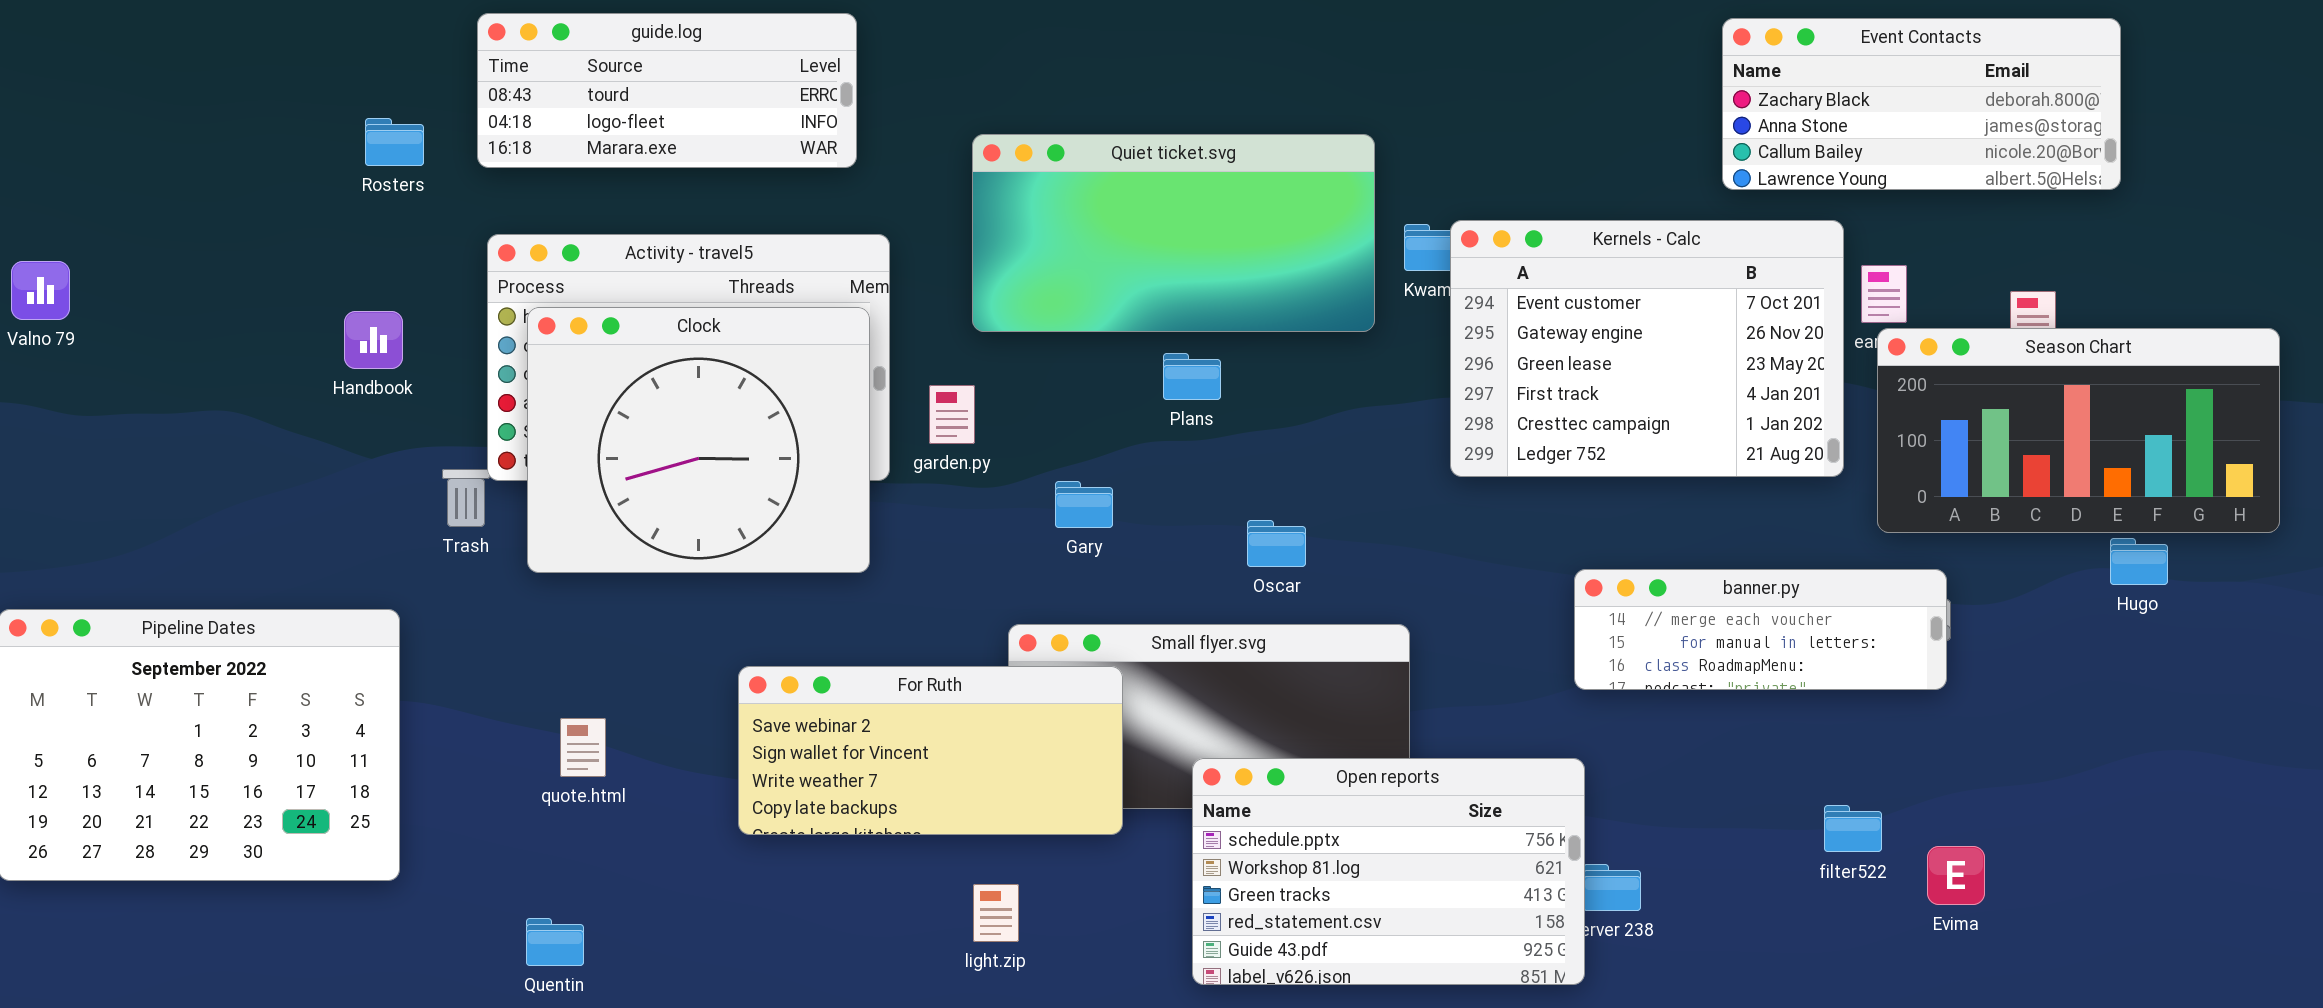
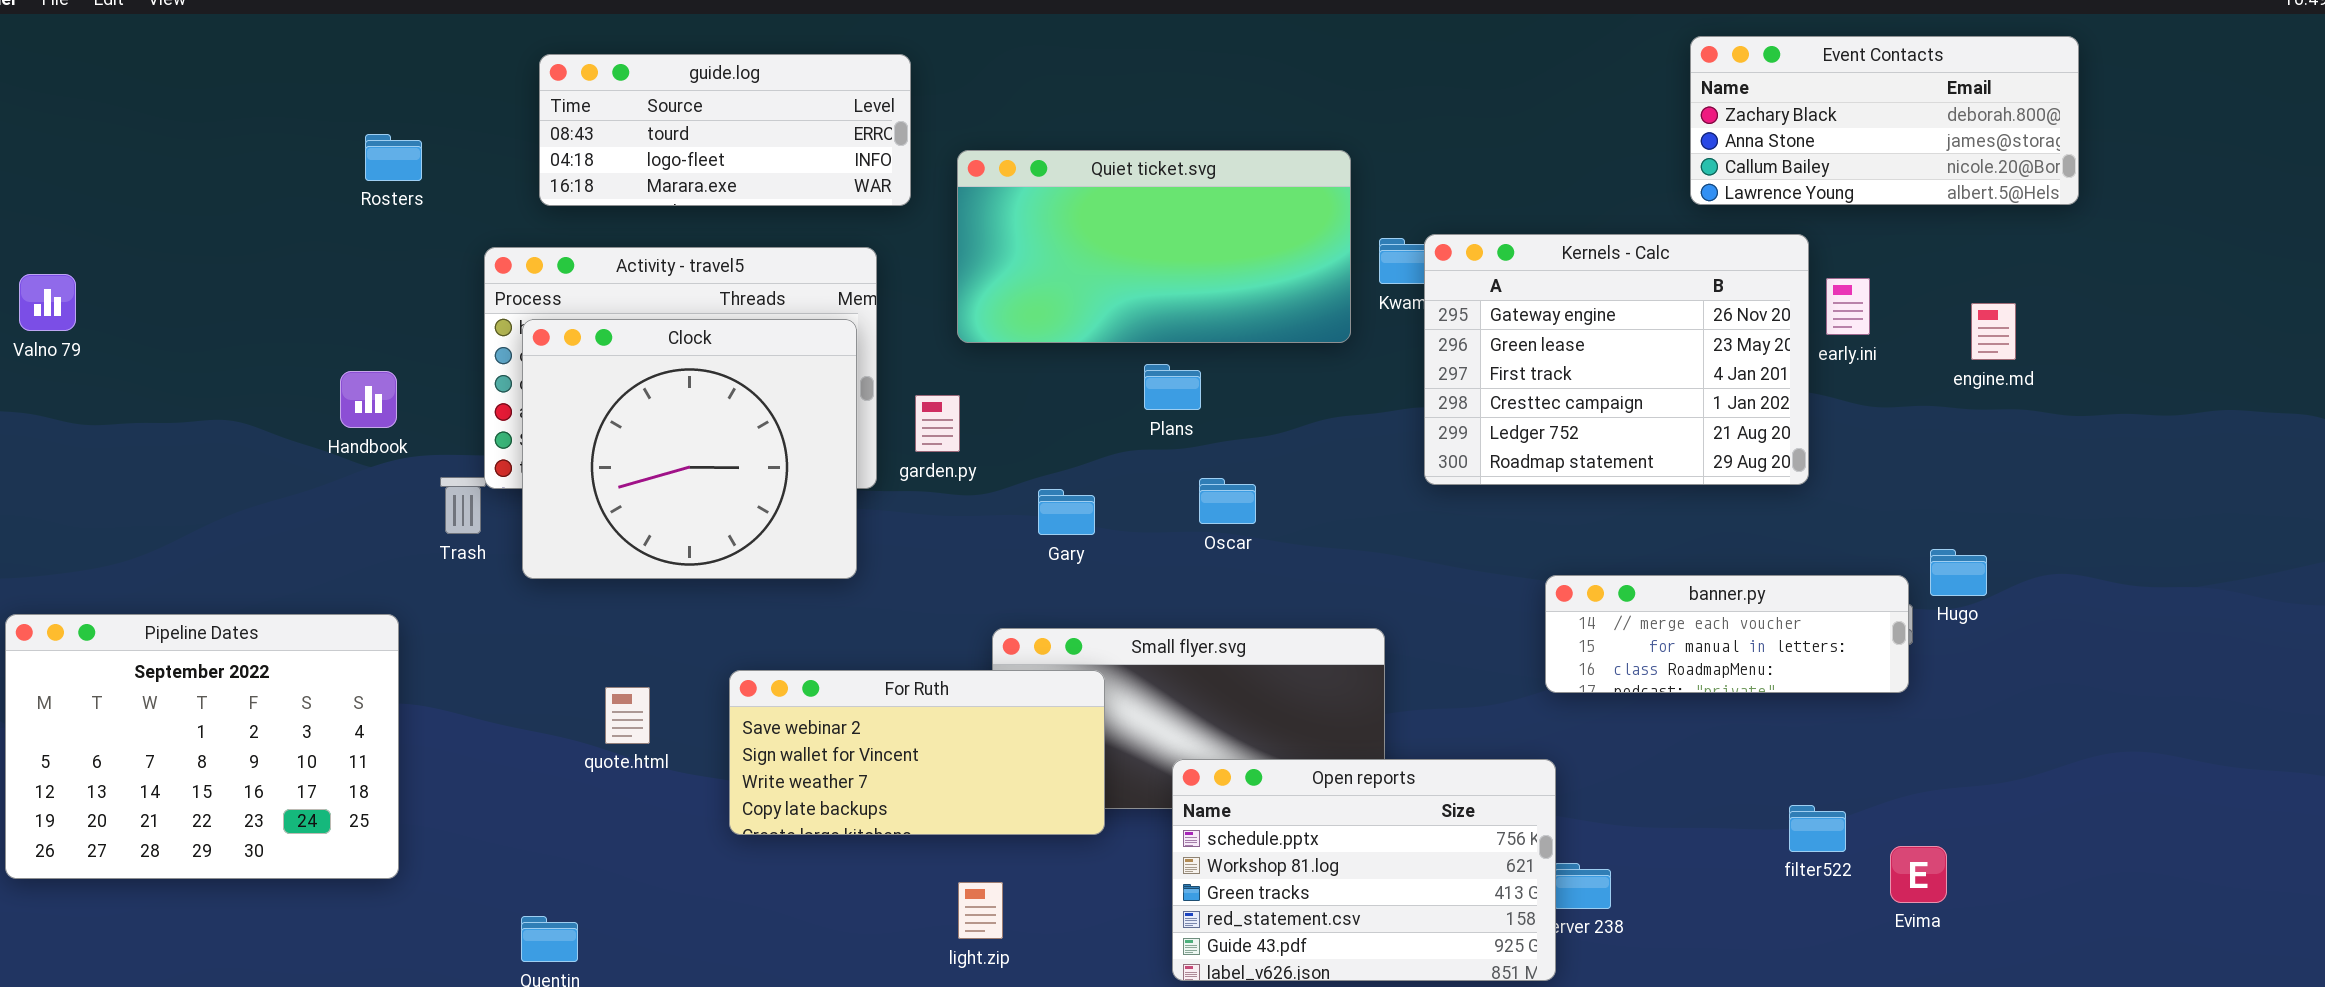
guide.log: [477,13,857,168] -> [539,54,911,206], moved
Kernels - Calc: [1450,220,1844,477] -> [1424,234,1809,485], scrolled down 1 row
Handbook: [344,311,403,369] -> [340,371,397,428], moved
Season Chart: [1877,328,2280,533] -> none, closed
Oscar: [1247,520,1306,567] -> [1199,478,1256,524], moved
Hugo: [2110,538,2168,585] -> [1930,549,1987,596], moved
quote.html: [560,718,606,777] -> [605,687,650,744], moved

